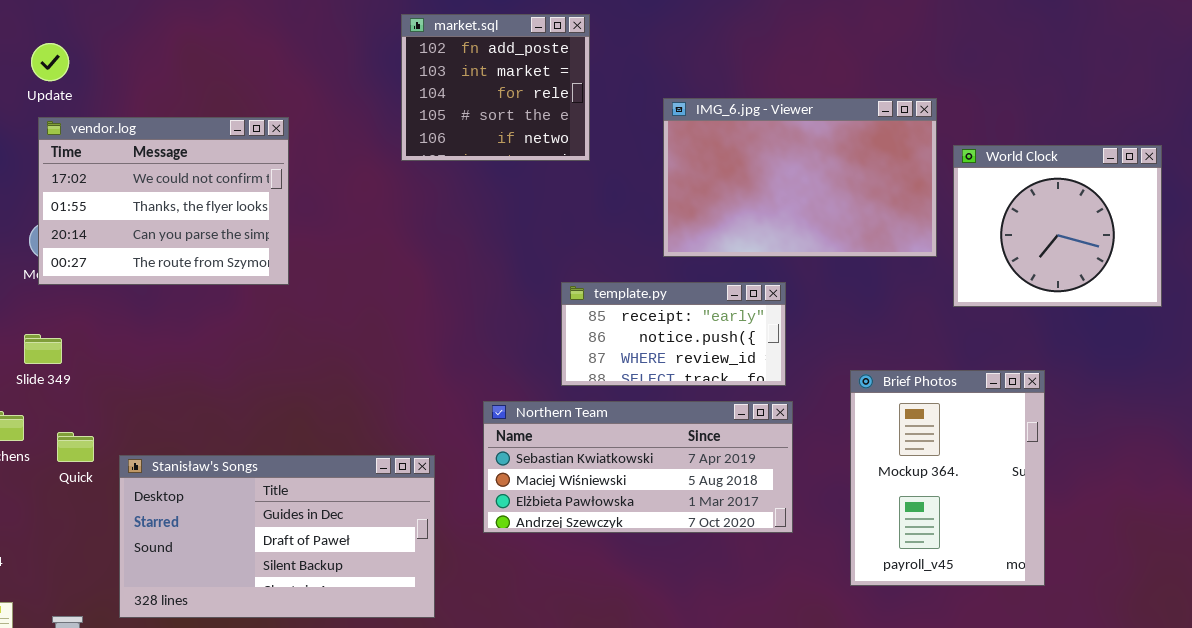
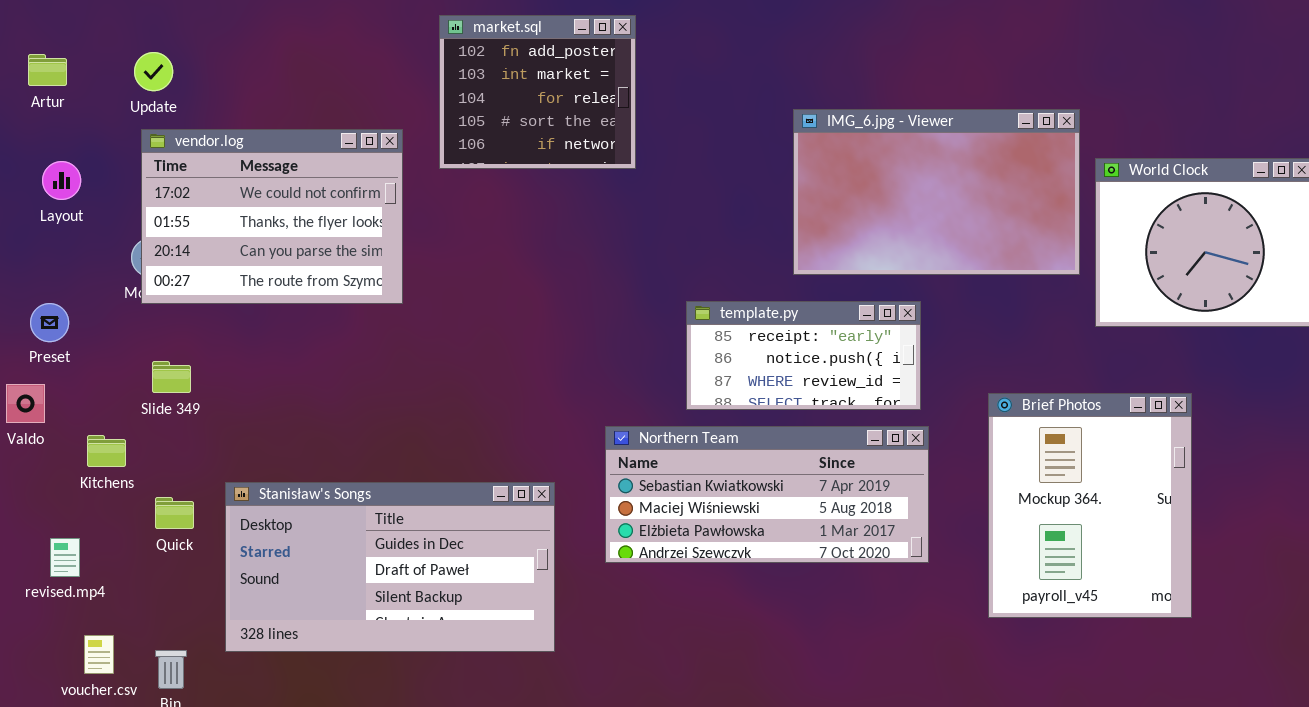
market.sql: [401,14,590,161] -> [439,15,636,169], moved
Slide 349: [24,334,62,364] -> [152,361,191,393], moved
Quick: [57,432,94,462] -> [155,497,194,529], moved

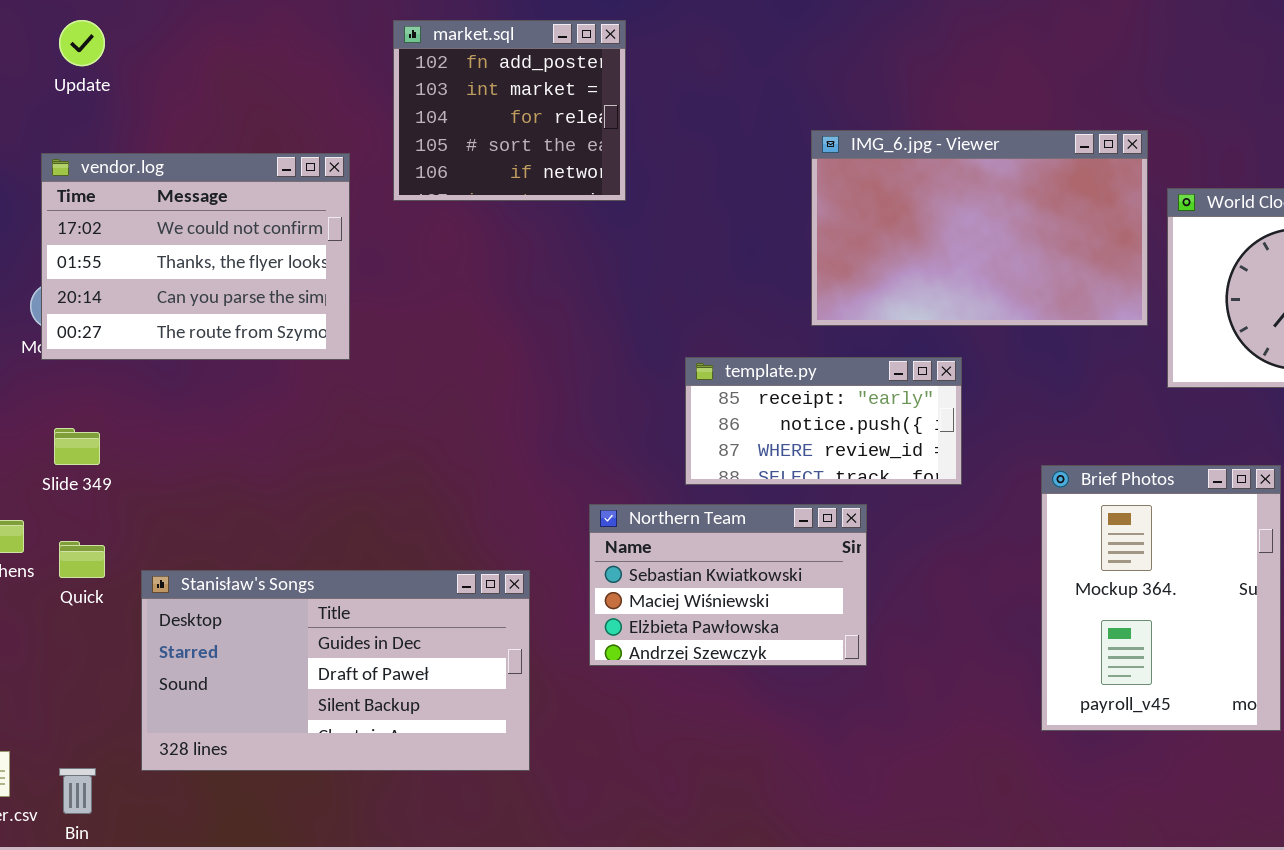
Update: [134,52,173,91] -> [59,20,105,66], moved
Northern Team: [605,426,929,563] -> [589,504,867,666], resized
Quick: [155,497,194,529] -> [59,541,105,578], moved

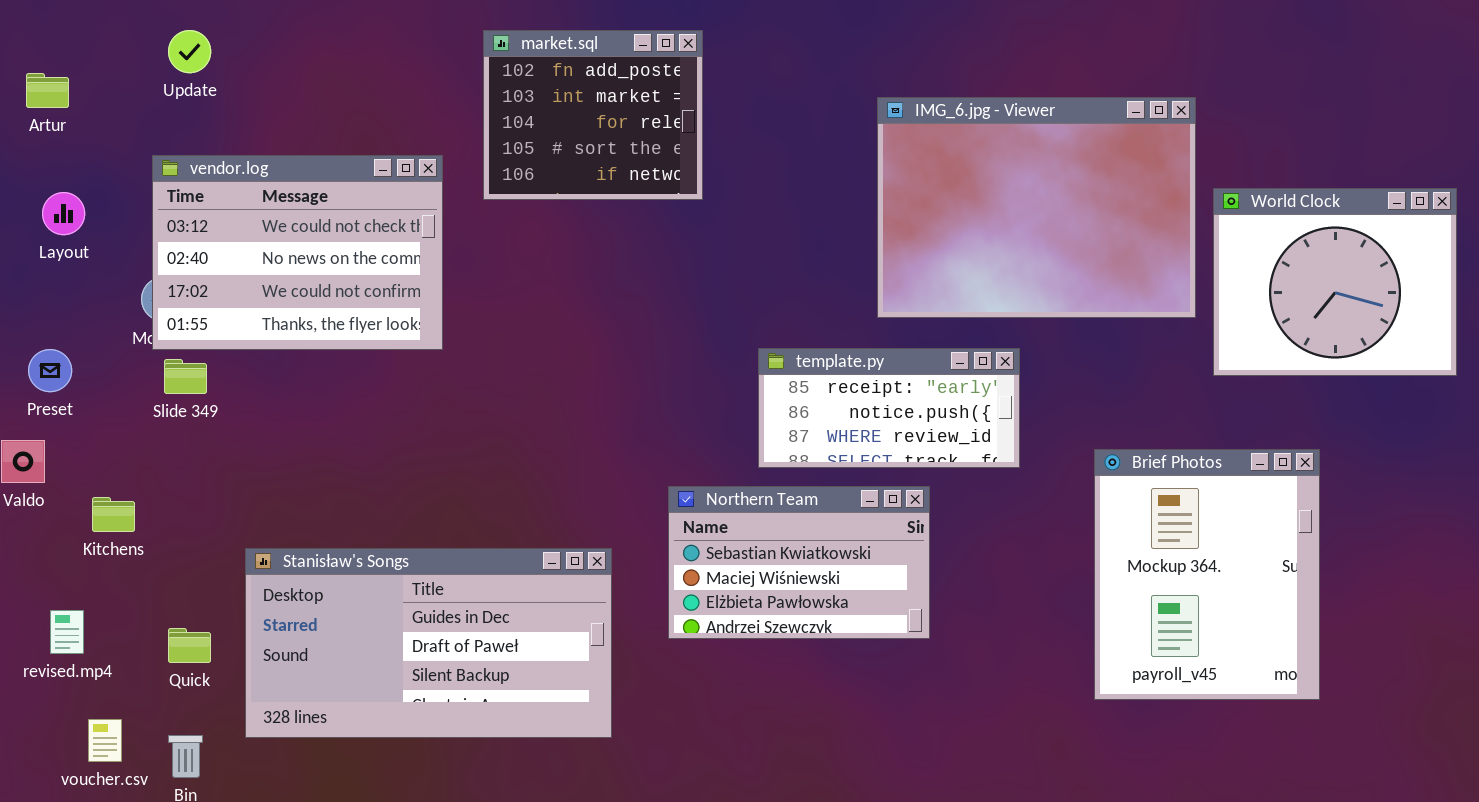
IMG_6.jpg - Viewer: [811,130,1148,326] -> [877,97,1196,318], resized
vendor.log: [41,153,350,360] -> [152,155,443,350], scrolled up 2 rows
Slide 349: [54,428,100,465] -> [164,359,207,394], moved
Quick: [59,541,105,578] -> [168,628,211,663], moved

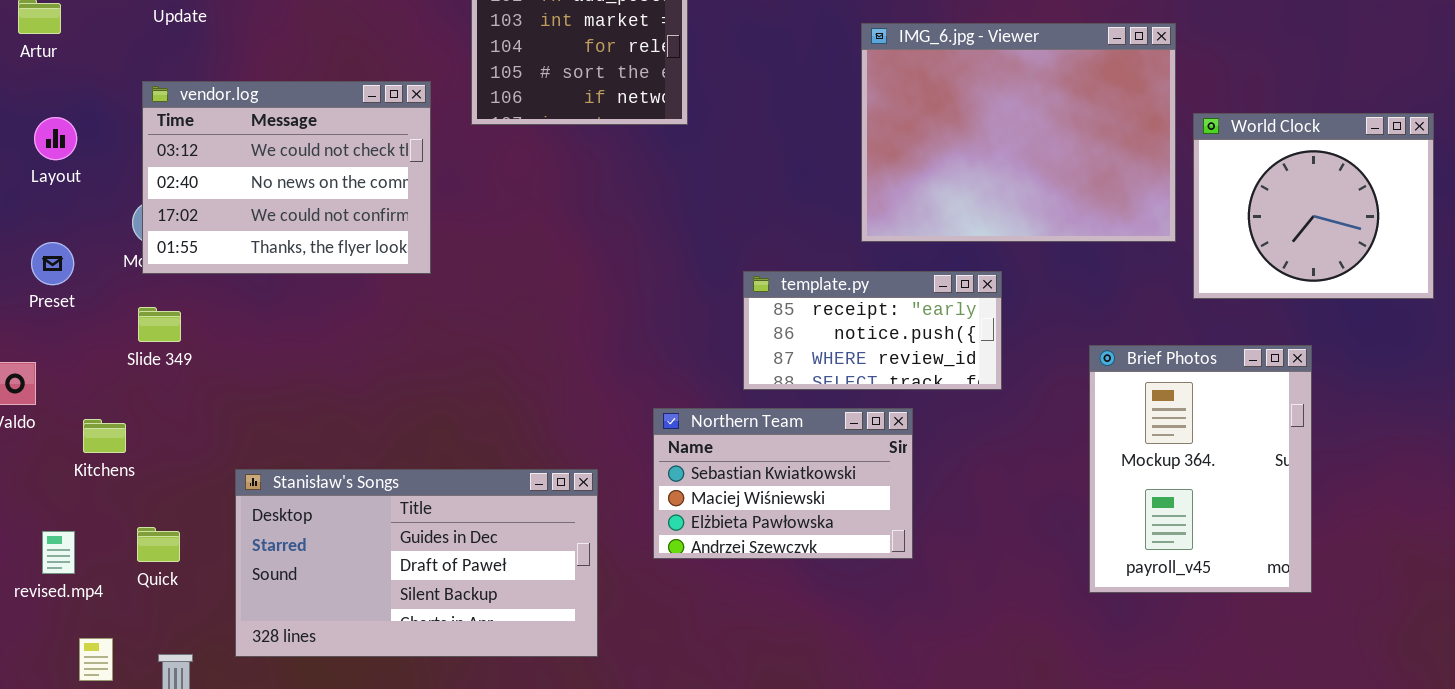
Preset: [28,349,72,392] -> [31,242,74,285], moved
Slide 349: [164,359,207,394] -> [138,307,181,342], moved
Brief Photos: [1094,449,1320,700] -> [1089,345,1312,593], moved
Quick: [168,628,211,663] -> [137,527,180,562], moved

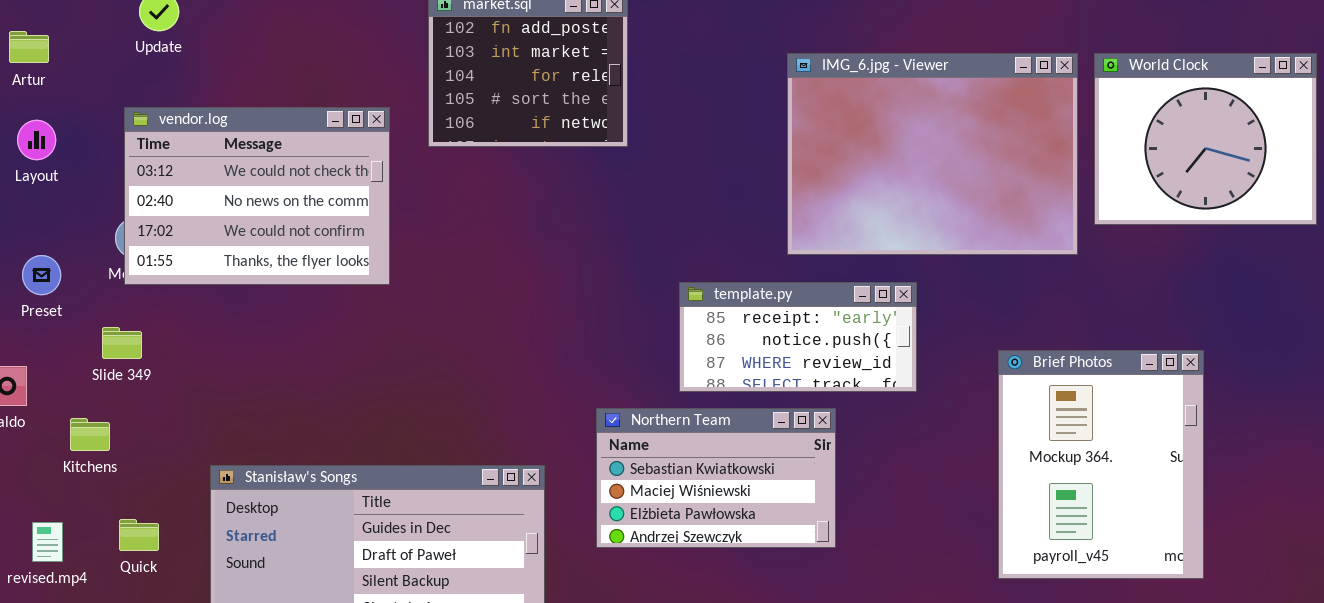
World Clock: [1193,113,1434,299] -> [1094,53,1317,225], moved
Layout: [34,117,77,160] -> [17,120,56,160], moved
Slide 349: [138,307,181,342] -> [102,327,142,359], moved

